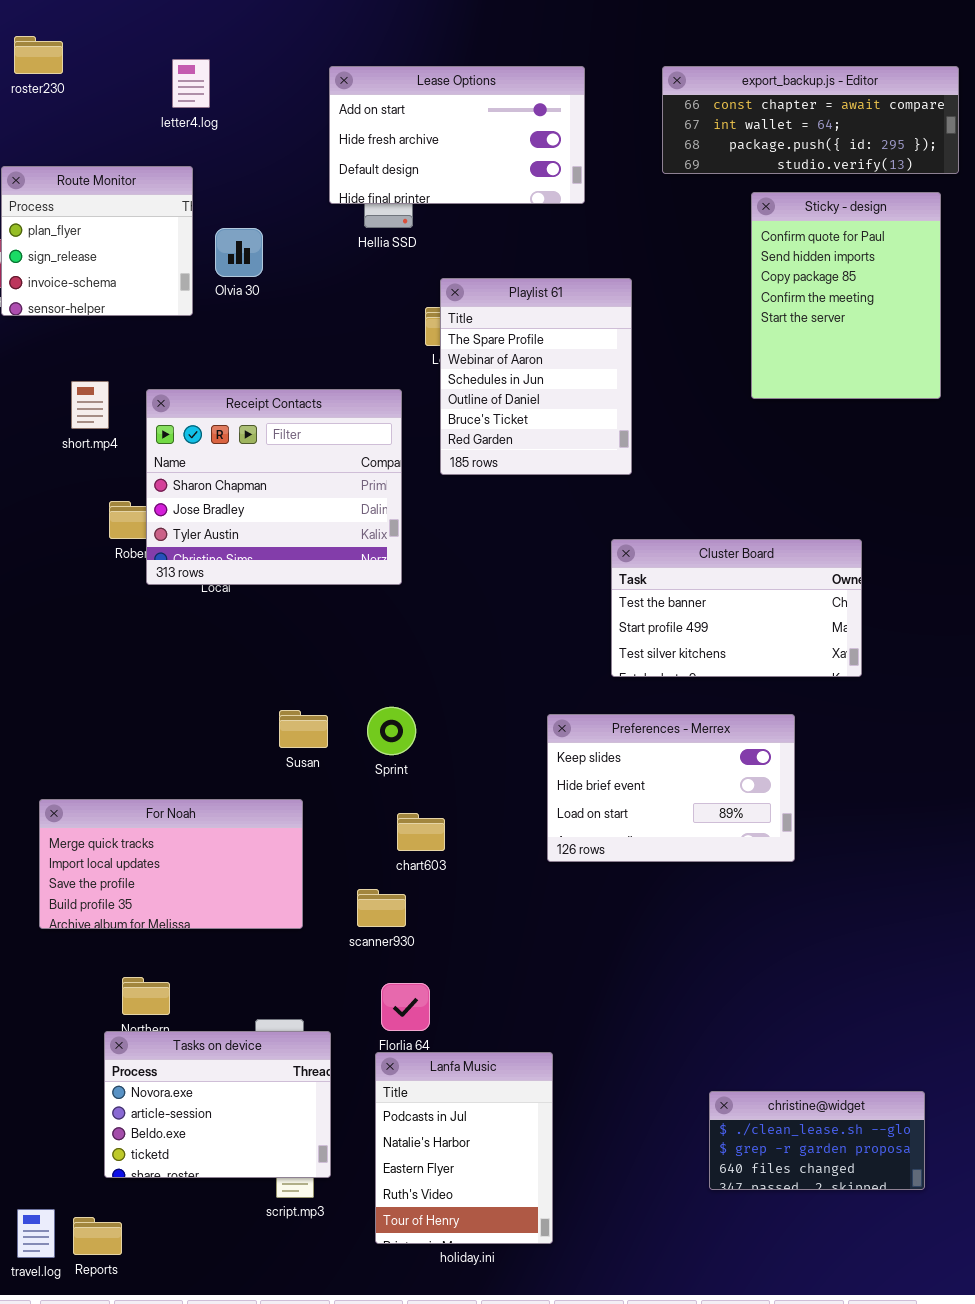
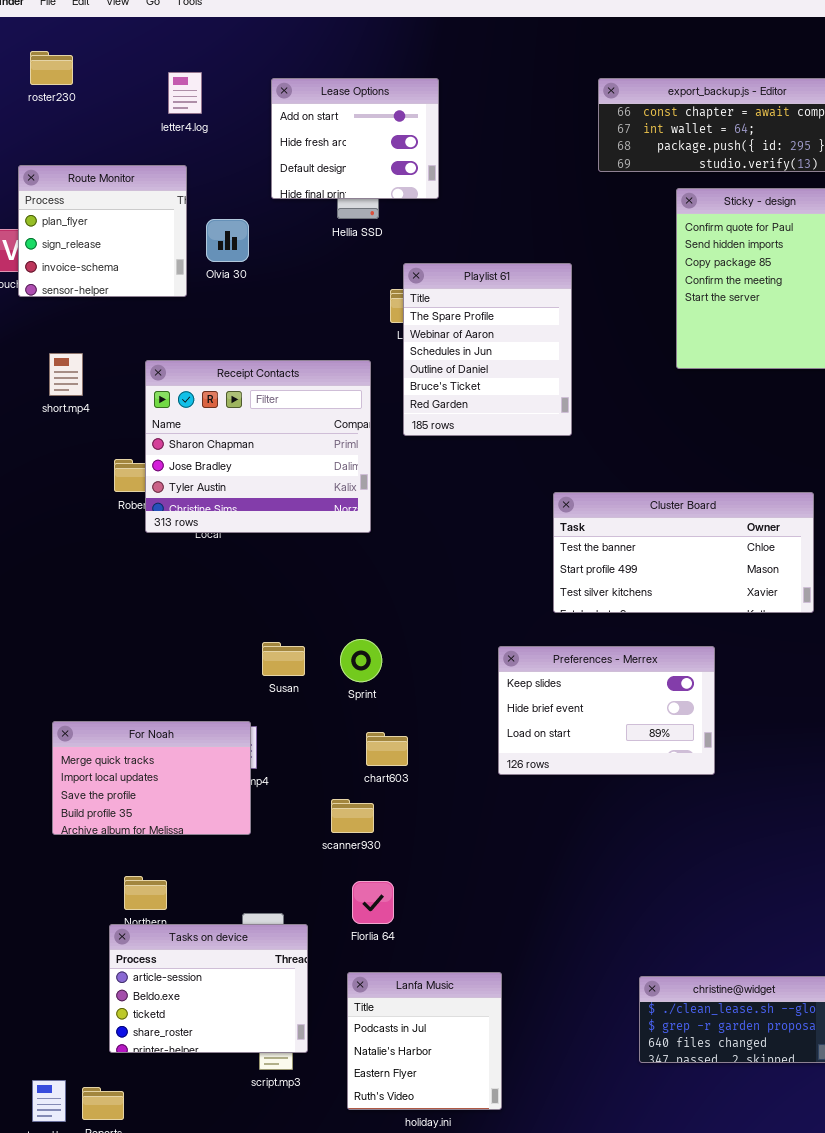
Lease Options: [329,66,585,204] -> [271,78,439,199], moved, resized
short.mp4: [71,381,109,429] -> [49,353,83,396], moved
Cluster Board: [611,539,862,677] -> [553,492,814,613], resized
For Noah: [39,799,303,929] -> [52,721,251,835], resized
Tasks on device: [104,1031,331,1178] -> [109,924,308,1053], scrolled down 1 row
Lanfa Music: [375,1052,553,1244] -> [347,972,502,1110], resized

